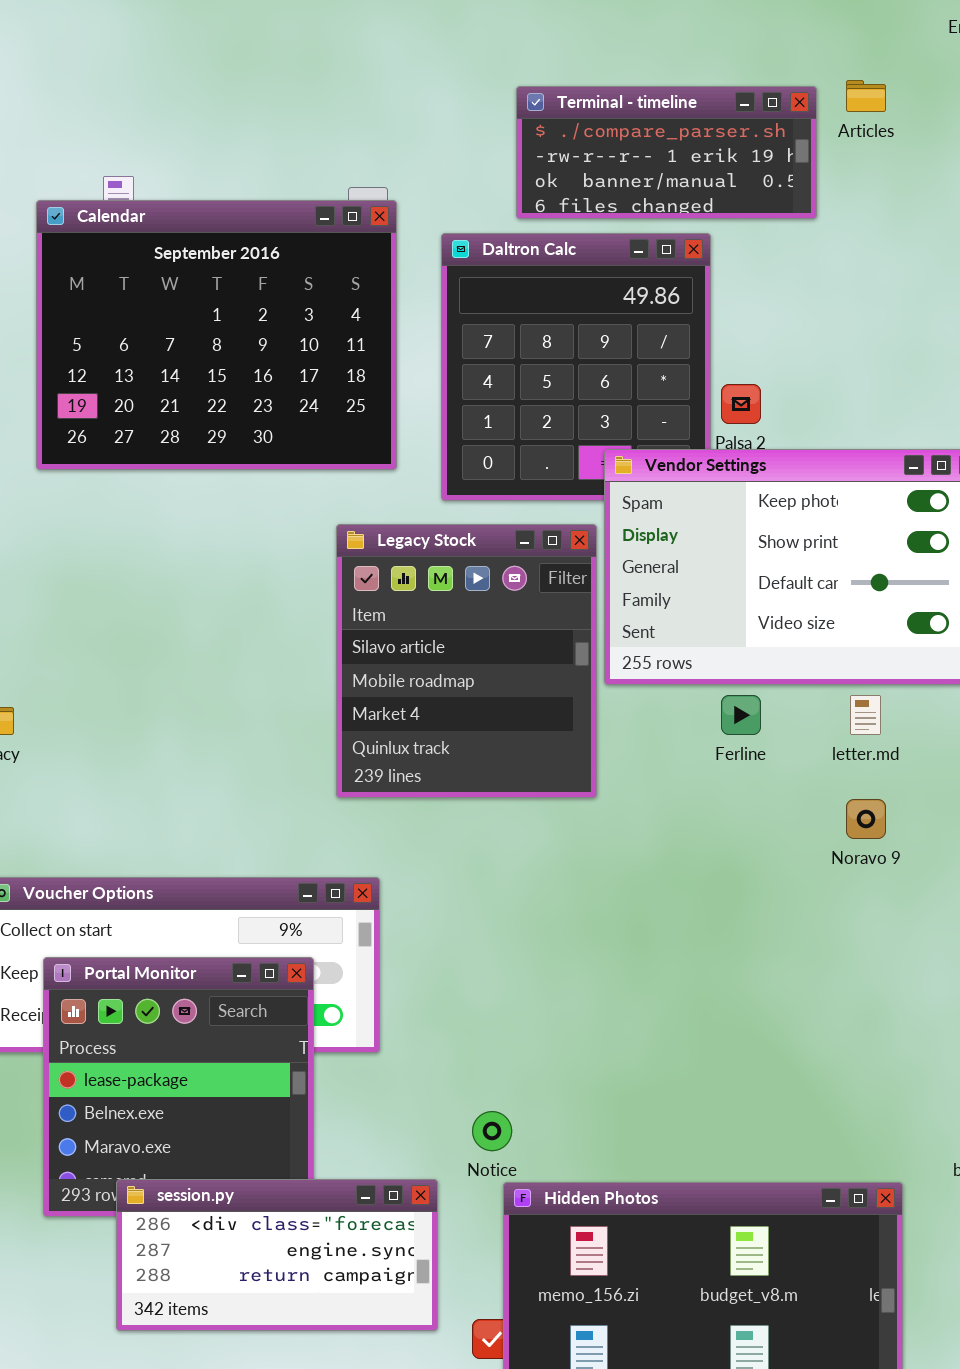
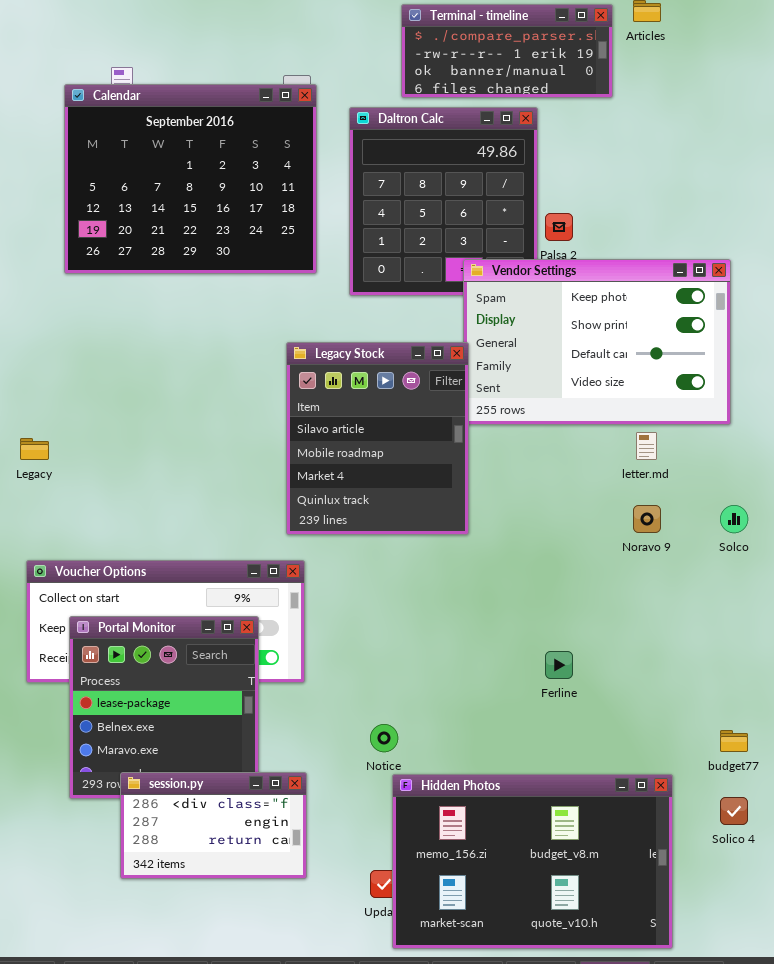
Legacy Stock: [336,524,597,798] -> [286,342,469,535], moved
Ferline: [721,695,761,735] -> [545,651,573,679], moved
session.py: [116,1179,438,1331] -> [120,772,307,879], resized

